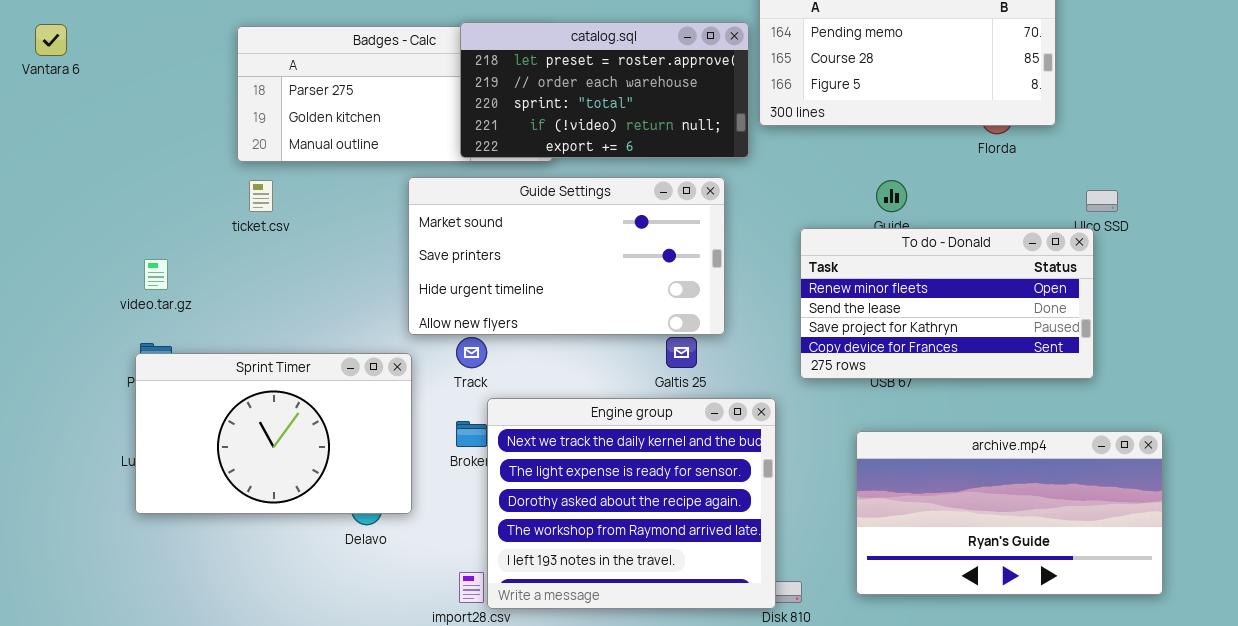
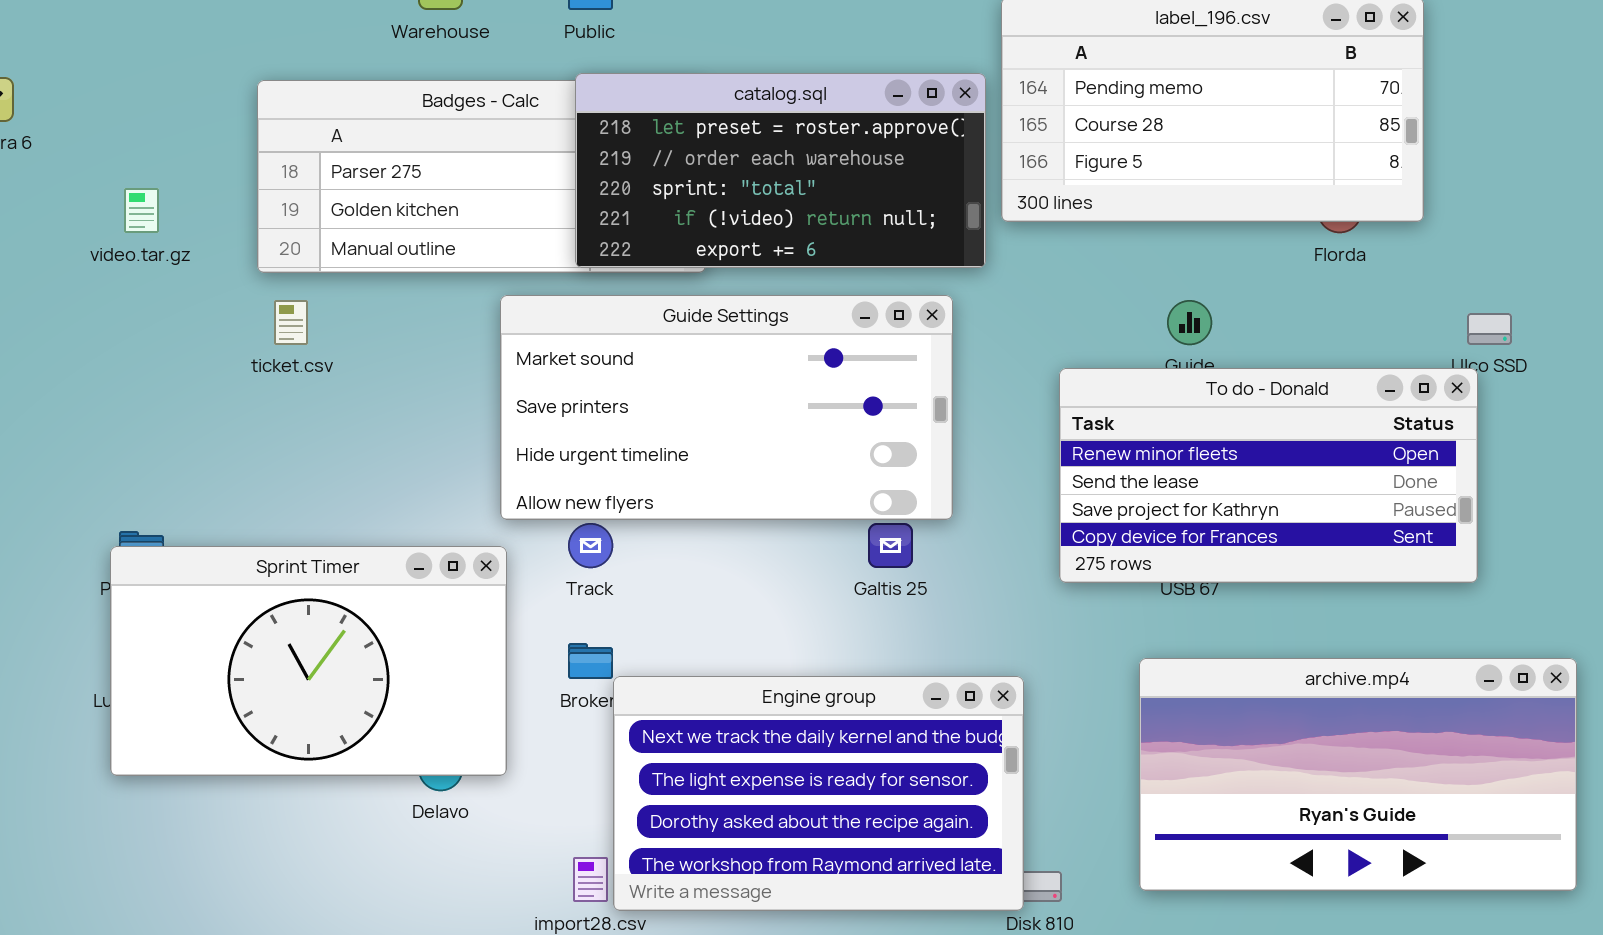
video.tar.gz: [144,259,168,290] -> [124,188,159,233], moved
Engine group: [487,398,776,609] -> [613,676,1024,911], resized

